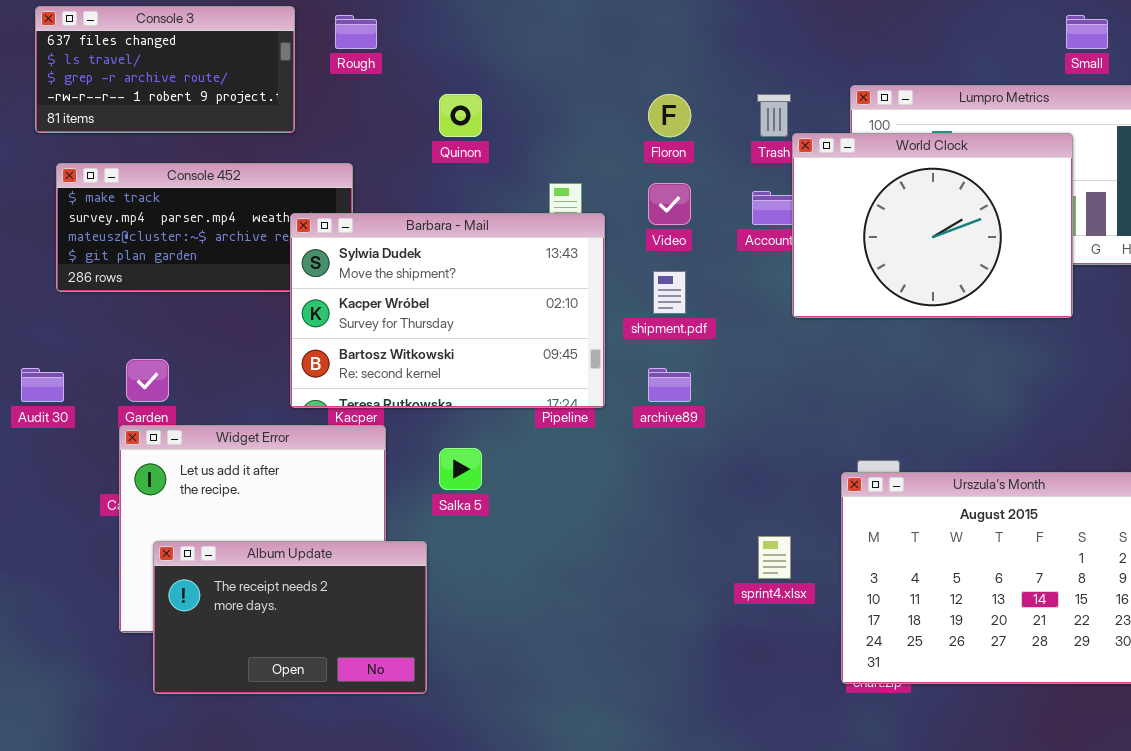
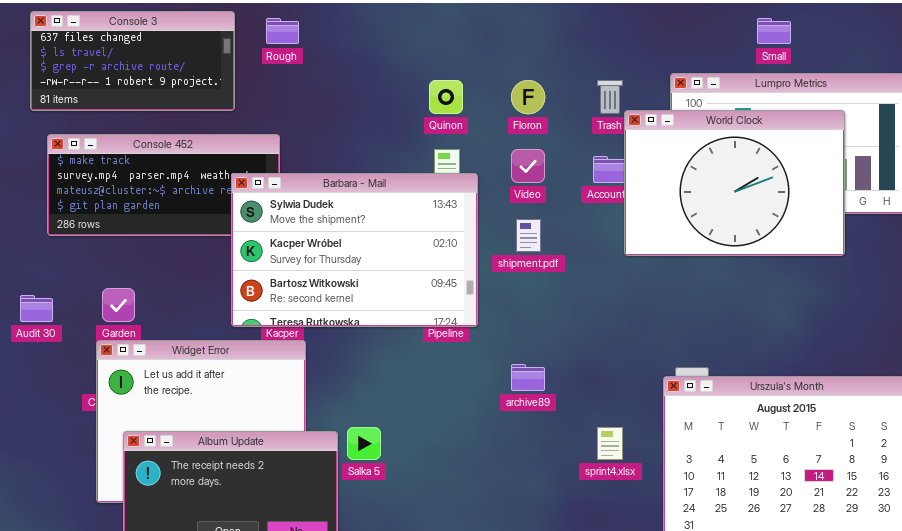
Small: [1066,15,1108,49] -> [757,18,791,44], moved
Quinon: [439,94,482,137] -> [429,80,463,114], moved
archive89: [648,368,691,402] -> [511,364,545,391], moved
Salka 5: [439,448,482,490] -> [347,427,381,460], moved

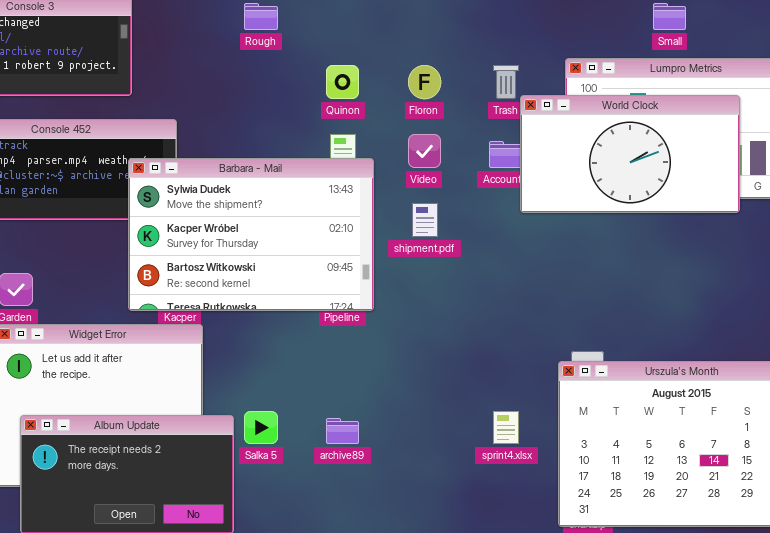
Rough: [266,18,299,44] -> [244,3,278,30], moved
World Clock: [624,110,845,256] -> [520,95,740,213], resized
archive89: [511,364,545,391] -> [326,418,359,444], moved

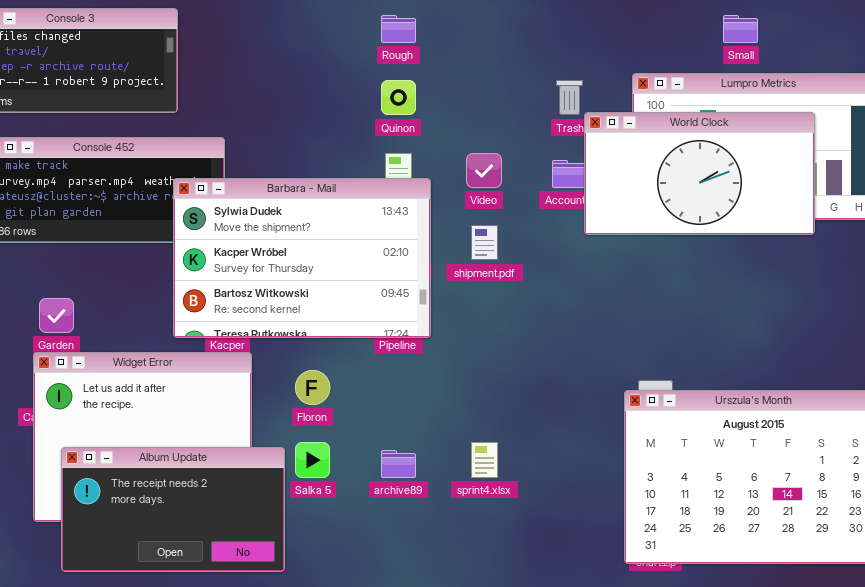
Rough: [244,3,278,30] -> [381,15,416,43], moved
Floron: [408,65,441,99] -> [295,370,330,405], moved
sprint4.xlsx: [493,411,519,444] -> [471,442,498,478], moved

